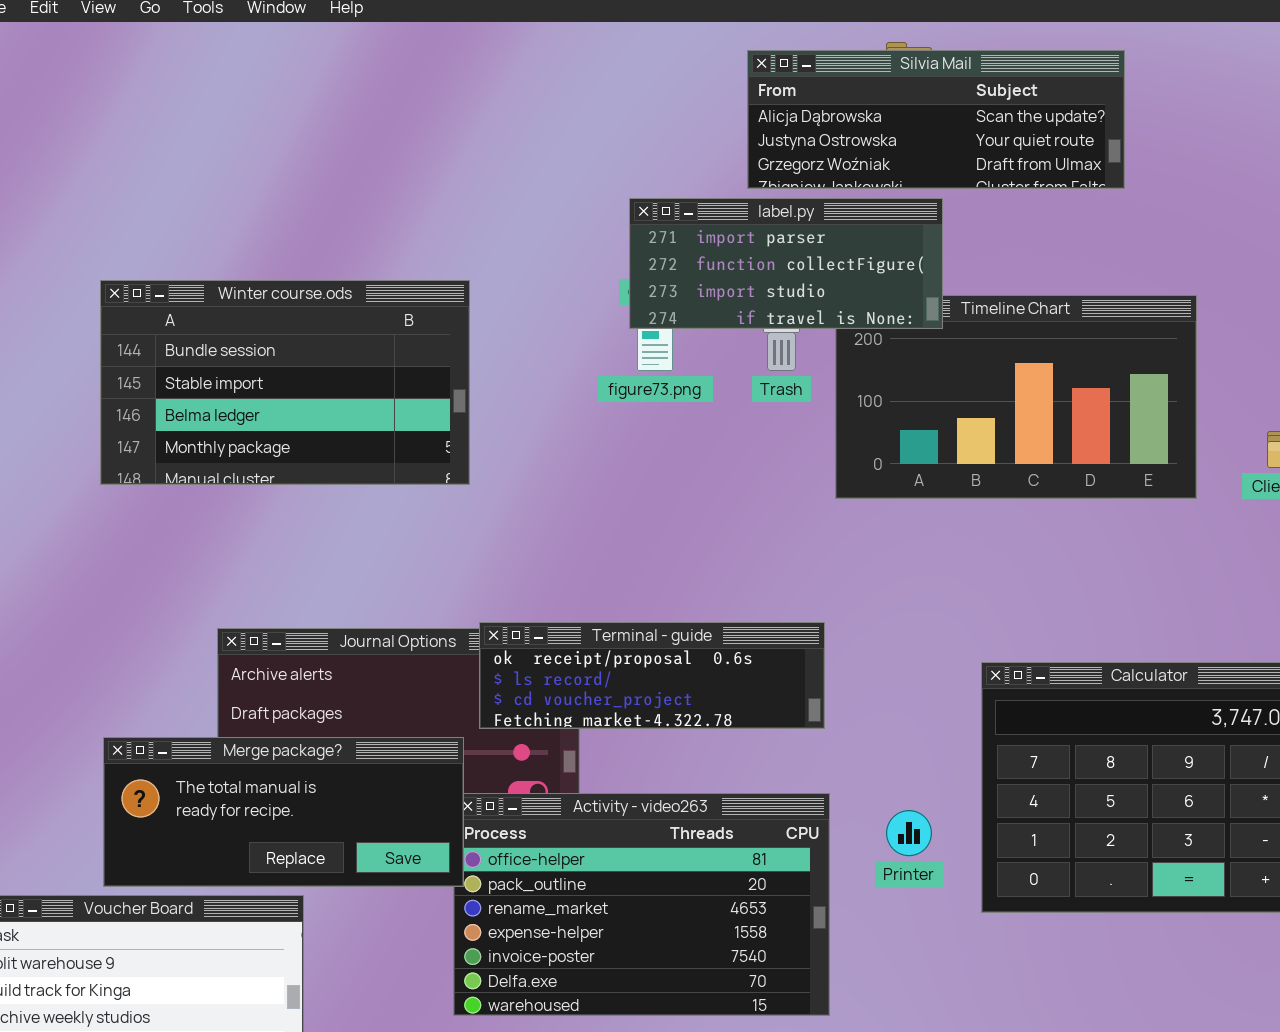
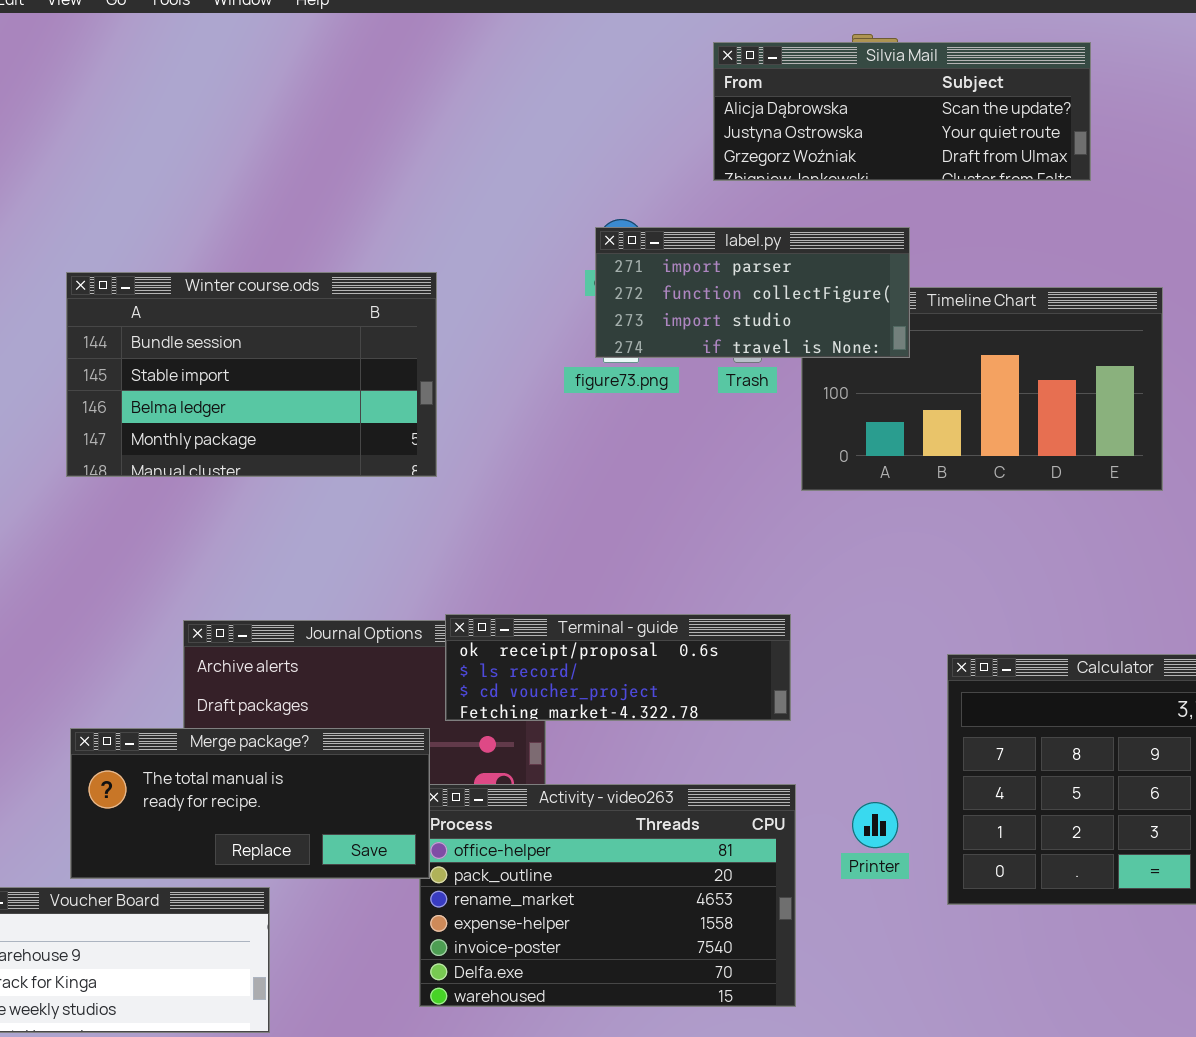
label.py: [629,198,943,329] -> [595,227,910,358], moved

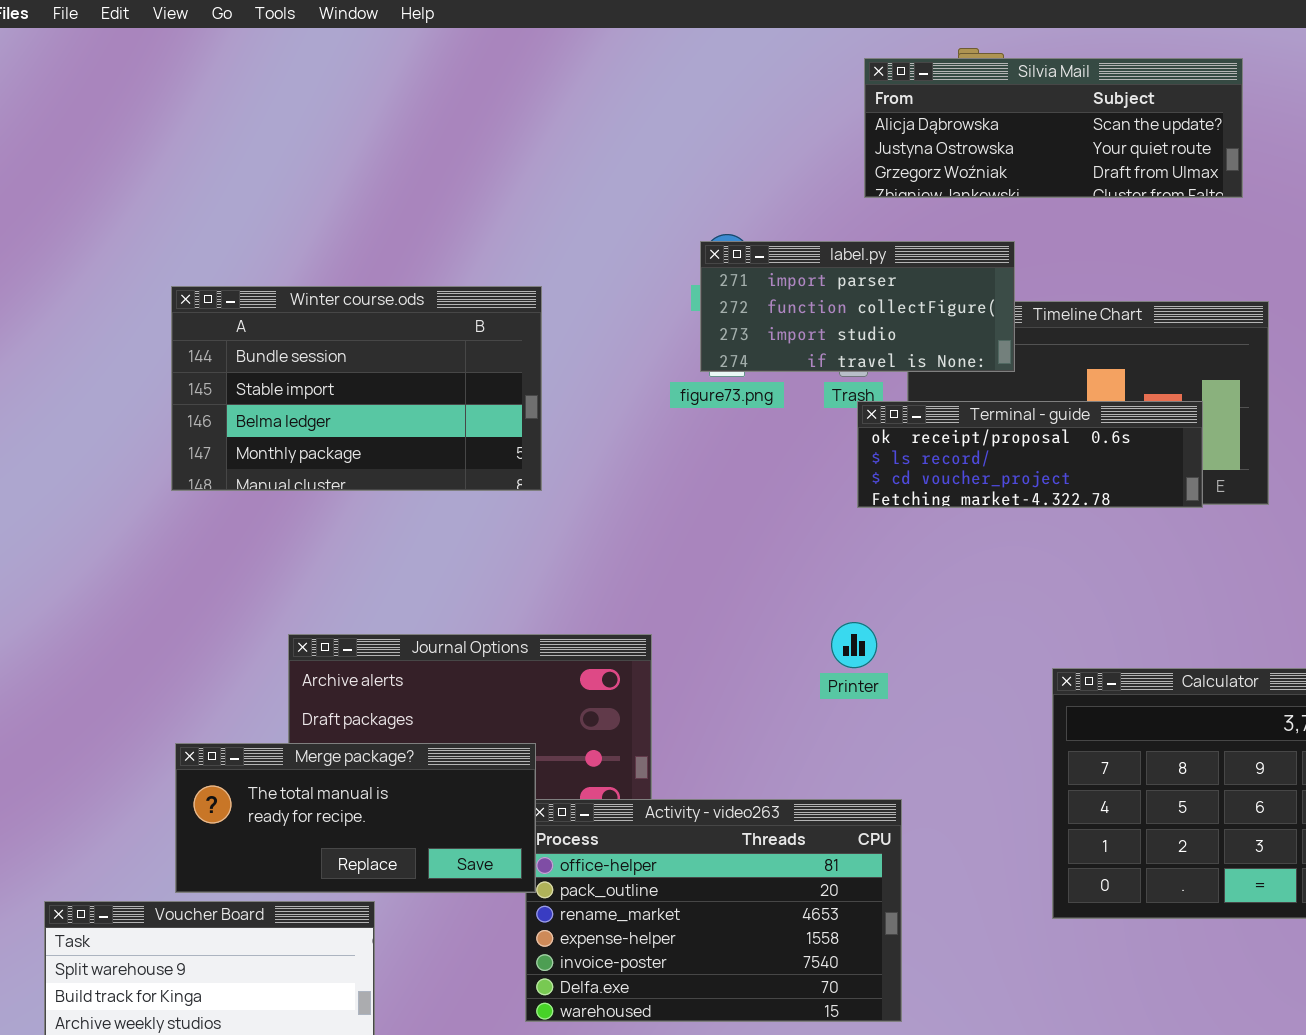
Silvia Mail: [713,42,1091,181] -> [864,58,1243,198], moved
Terminal - guide: [445,614,791,721] -> [857,401,1203,508], moved
Printer: [852,802,898,848] -> [831,622,877,668], moved

